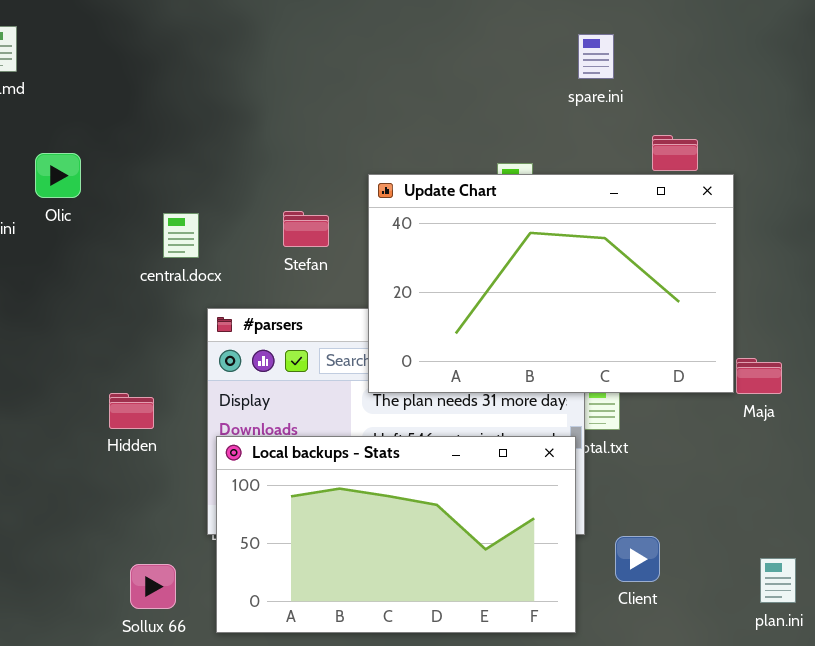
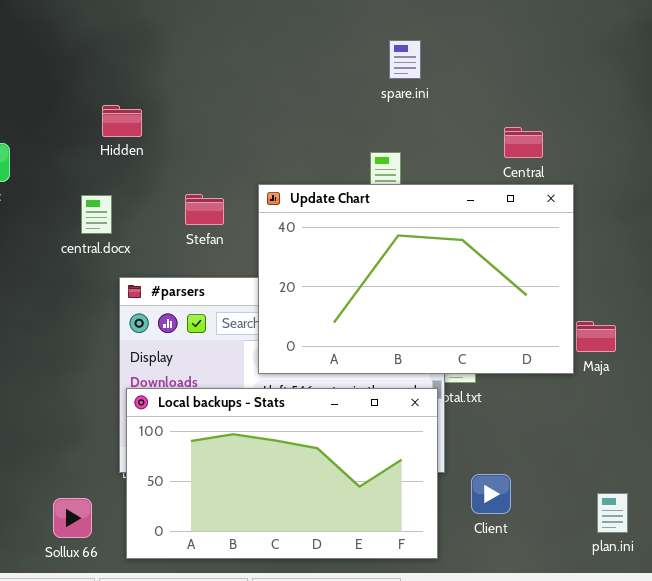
spare.ini: [578,34,614,79] -> [389,40,421,79], moved
Update Chart: [368,174,734,393] -> [258,184,574,374], moved
Hidden: [109,393,154,429] -> [102,105,142,137], moved

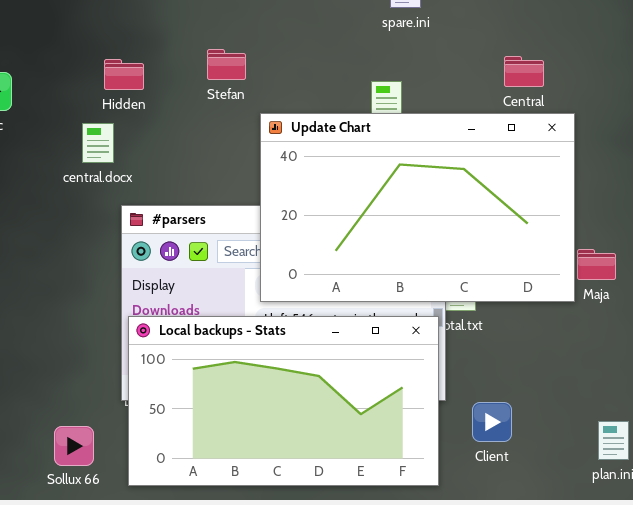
Hidden: [102,105,142,137] -> [104,59,144,90], moved
Stefan: [185,194,224,225] -> [207,49,246,80], moved

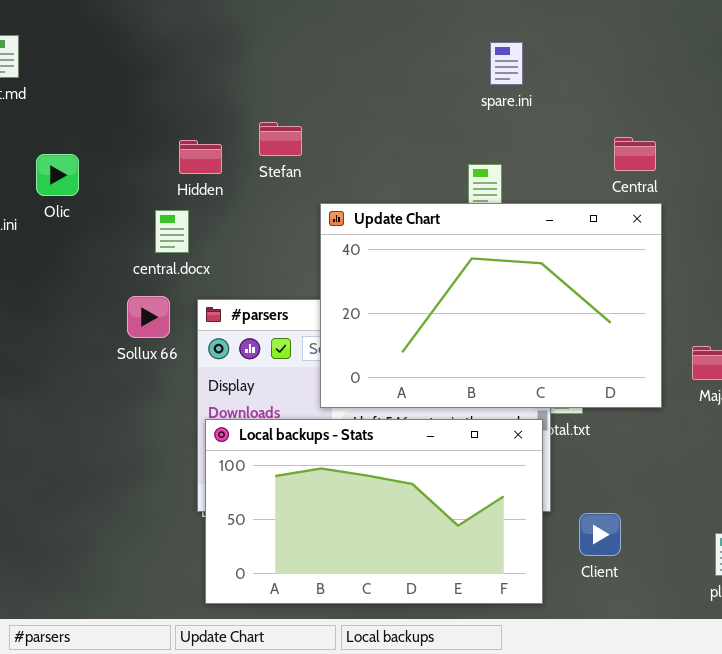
Stefan: [207,49,246,80] -> [259,122,302,156], moved
Update Chart: [260,113,575,302] -> [320,203,662,408], moved
Sollux 66: [54,426,94,466] -> [127,296,170,338], moved

